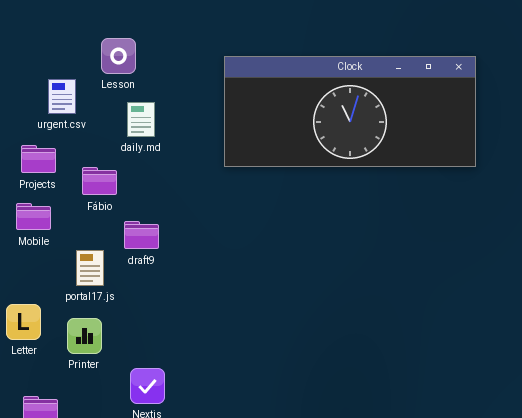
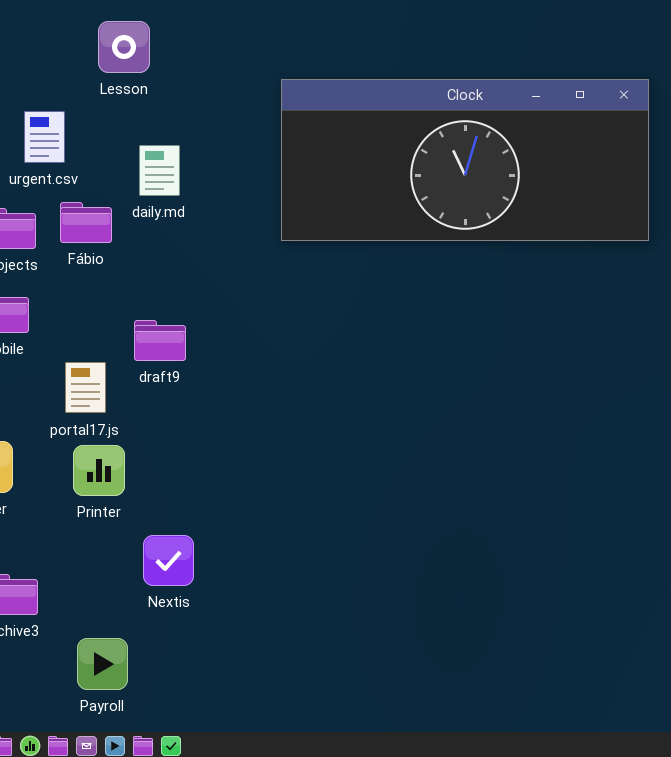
Lesson: [101,38,136,74] -> [98,21,150,73], moved
Fábio: [82,167,117,195] -> [60,202,112,243], moved
Printer: [67,318,102,354] -> [73,445,125,496], moved

